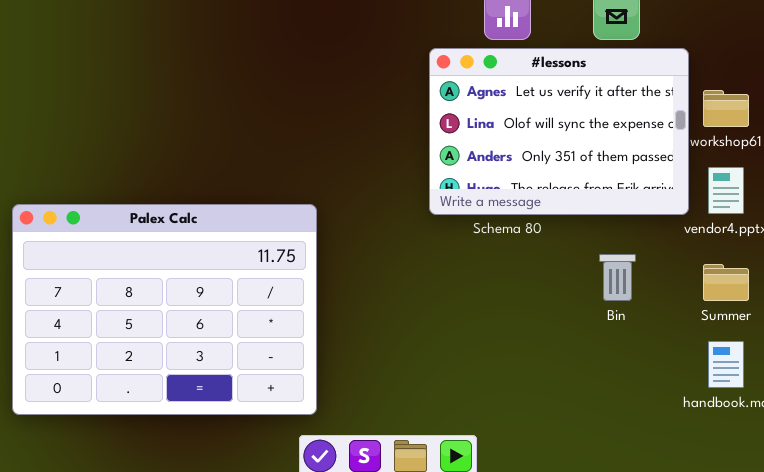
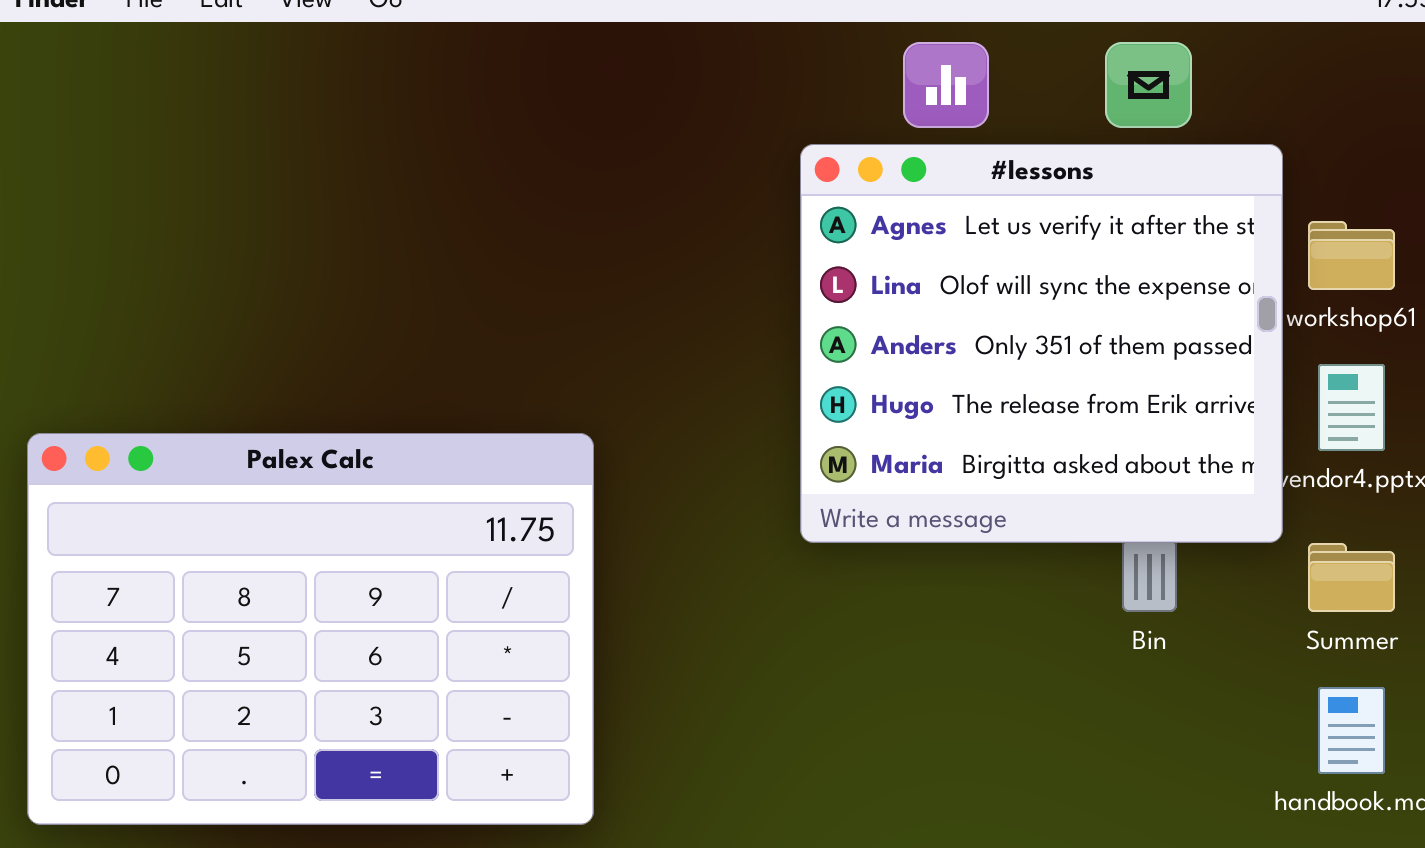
#lessons: [429,48,689,215] -> [800,144,1283,543], resized

